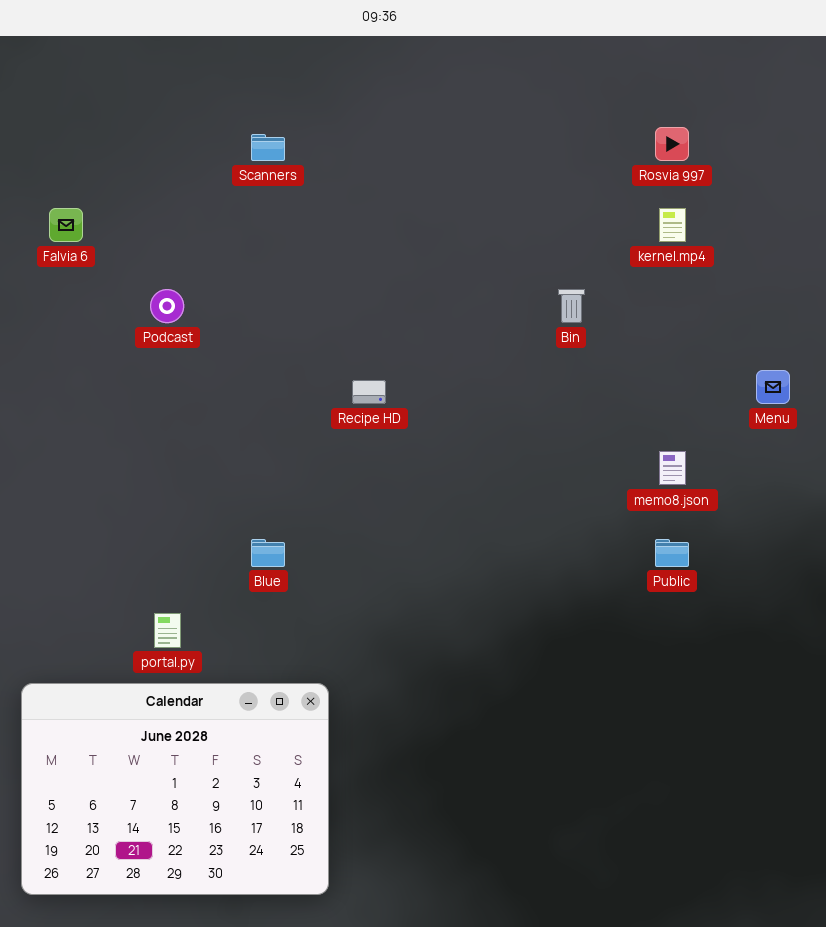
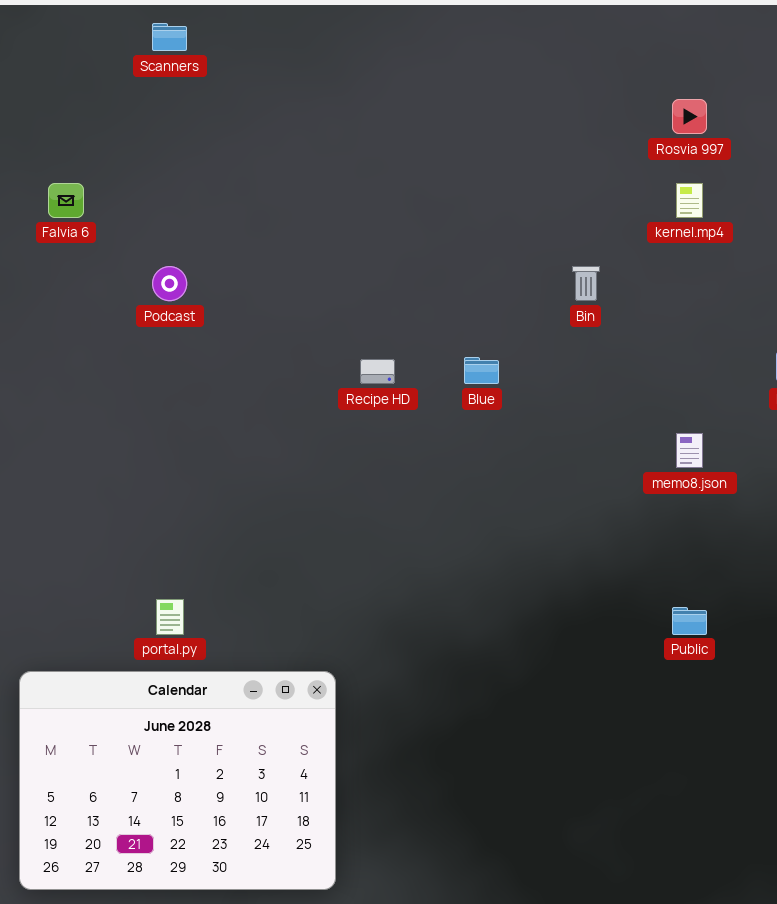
Scanners: [251,134,285,161] -> [152,23,187,51], moved
Blue: [251,539,285,567] -> [464,357,499,384], moved
Public: [655,539,689,567] -> [672,607,707,635], moved

